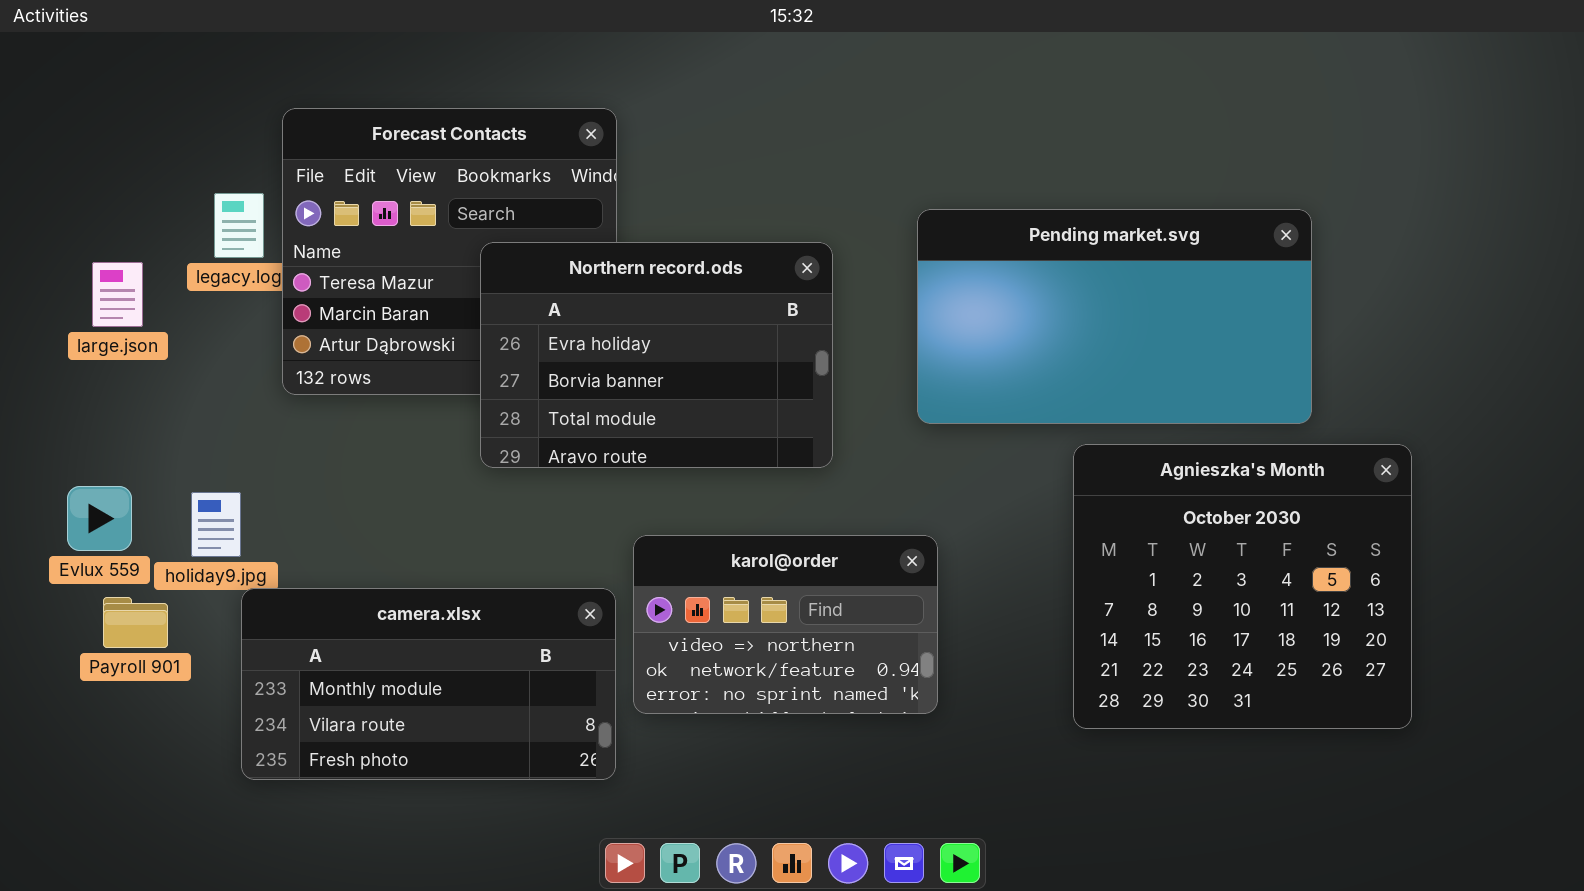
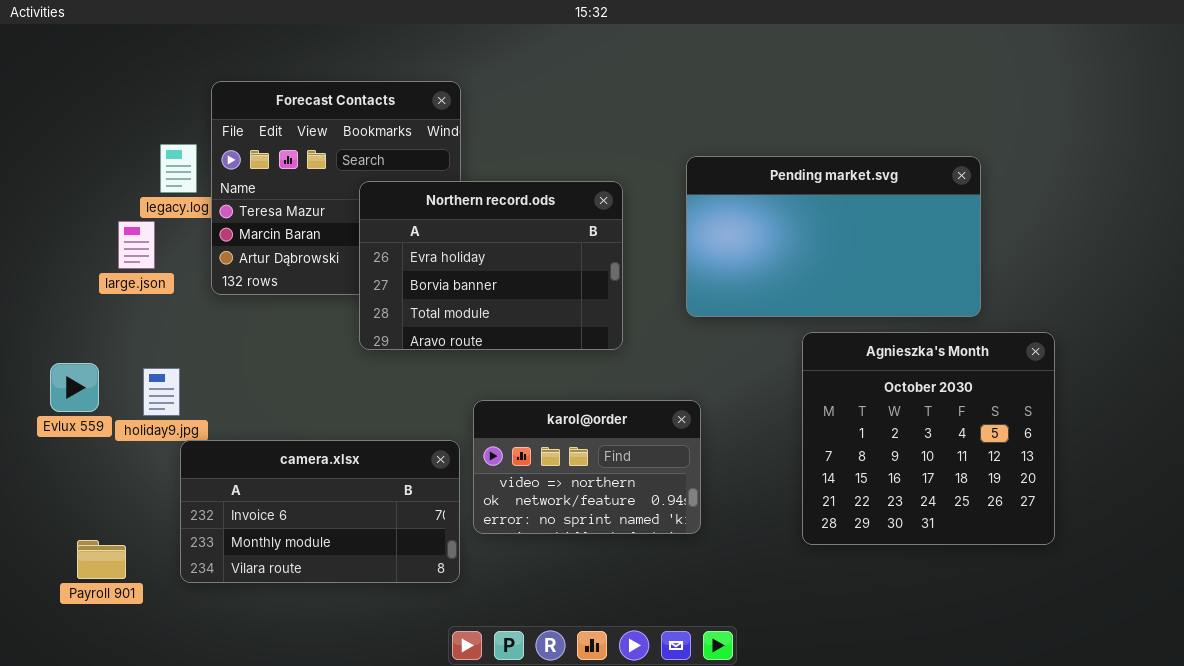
large.json: [92,262,143,327] -> [118,221,155,269], moved
camera.xlsx: [241,588,616,780] -> [180,440,460,583], scrolled up 1 row
Payroll 901: [103,597,168,648] -> [77,540,126,579], moved

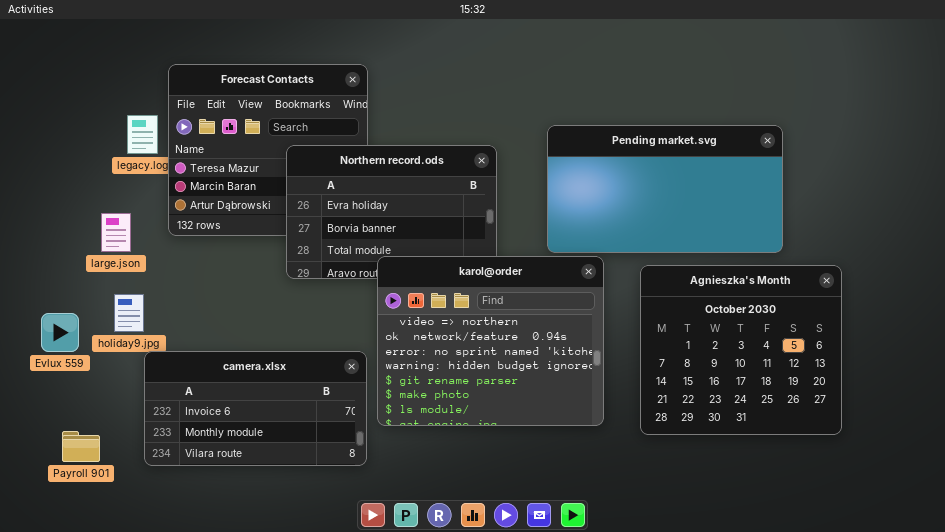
large.json: [118,221,155,269] -> [101,213,131,252], moved
Evlux 559: [50,363,99,412] -> [41,313,79,352], moved
karol@order: [473,400,701,534] -> [377,256,604,426], resized

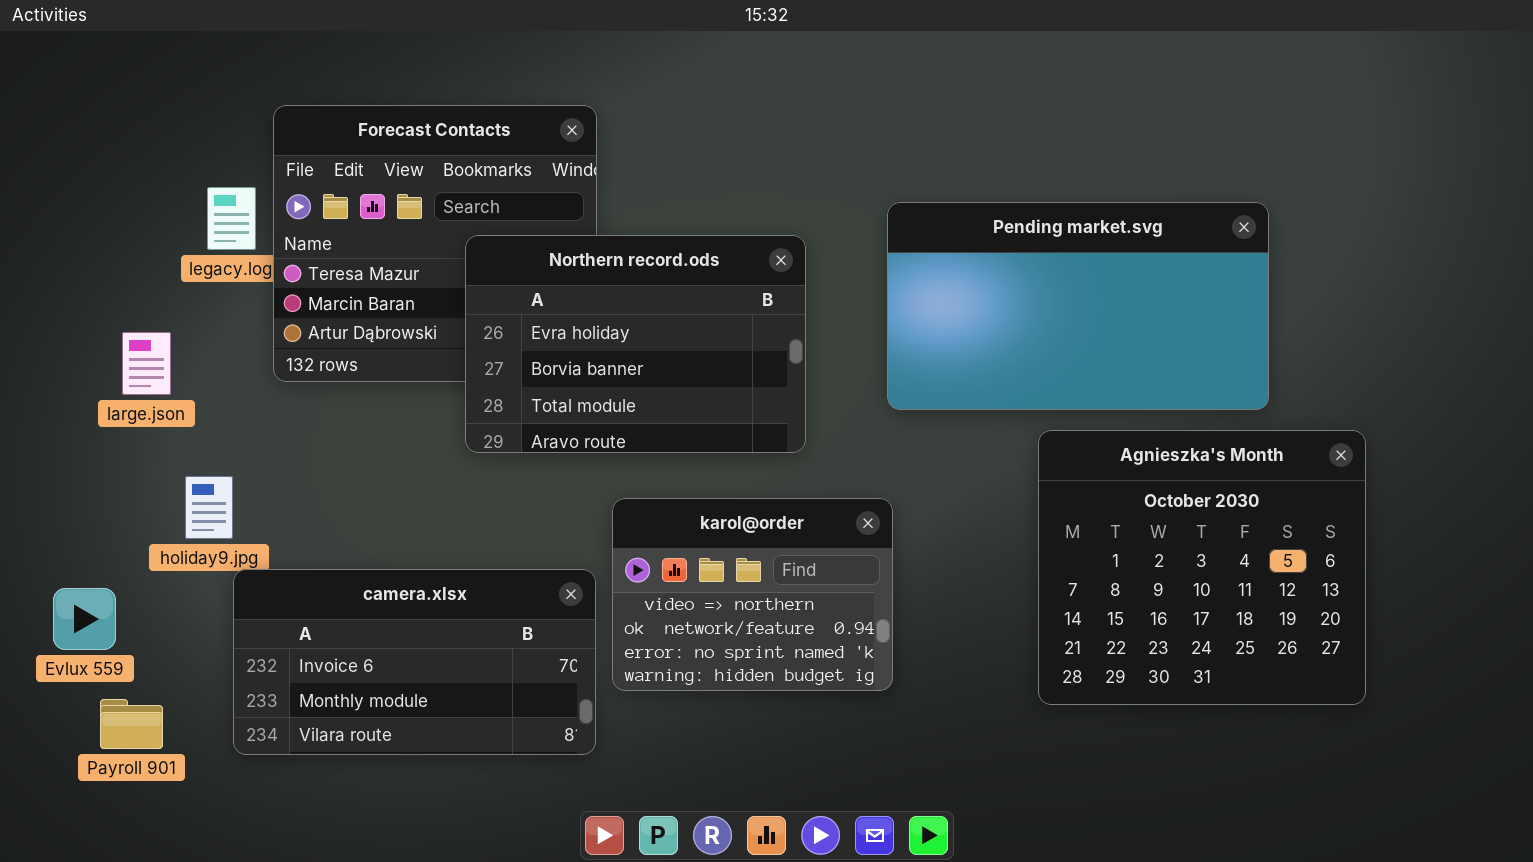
large.json: [101,213,131,252] -> [122,332,171,395], moved
karol@order: [377,256,604,426] -> [612,498,893,691], resized
Evlux 559: [41,313,79,352] -> [53,588,116,650], moved

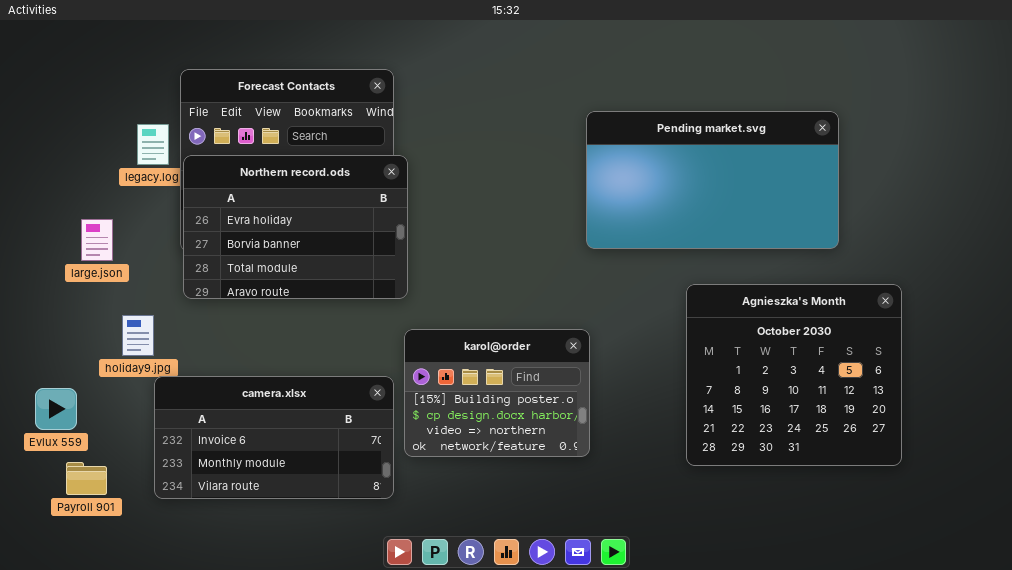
Pending market.svg: [887,202,1269,410] -> [586,111,839,249], moved
Northern record.ods: [465,235,806,453] -> [183,155,408,299], moved
karol@order: [612,498,893,691] -> [404,329,590,457], scrolled up 2 rows

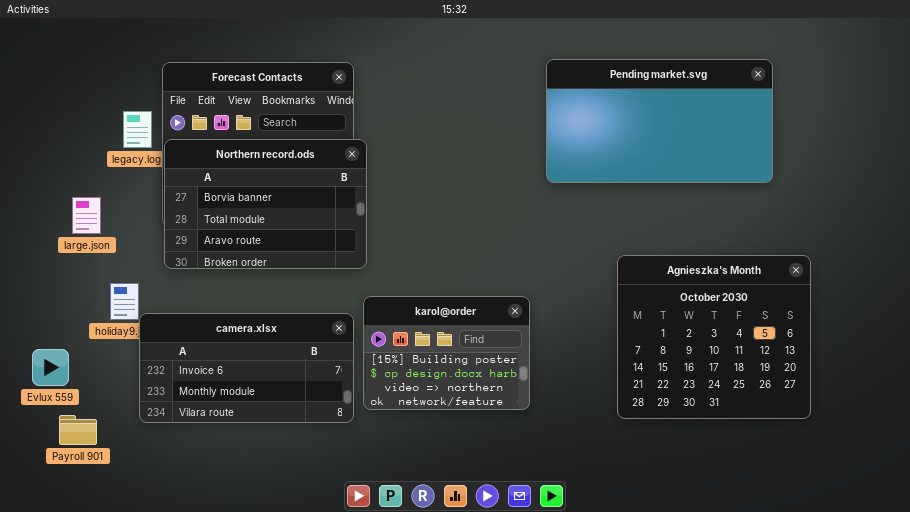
Pending market.svg: [586,111,839,249] -> [546,59,773,183], moved
Northern record.ods: [183,155,408,299] -> [164,139,367,269], scrolled down 1 row
camera.xlsx: [154,376,394,499] -> [139,313,354,423], moved

